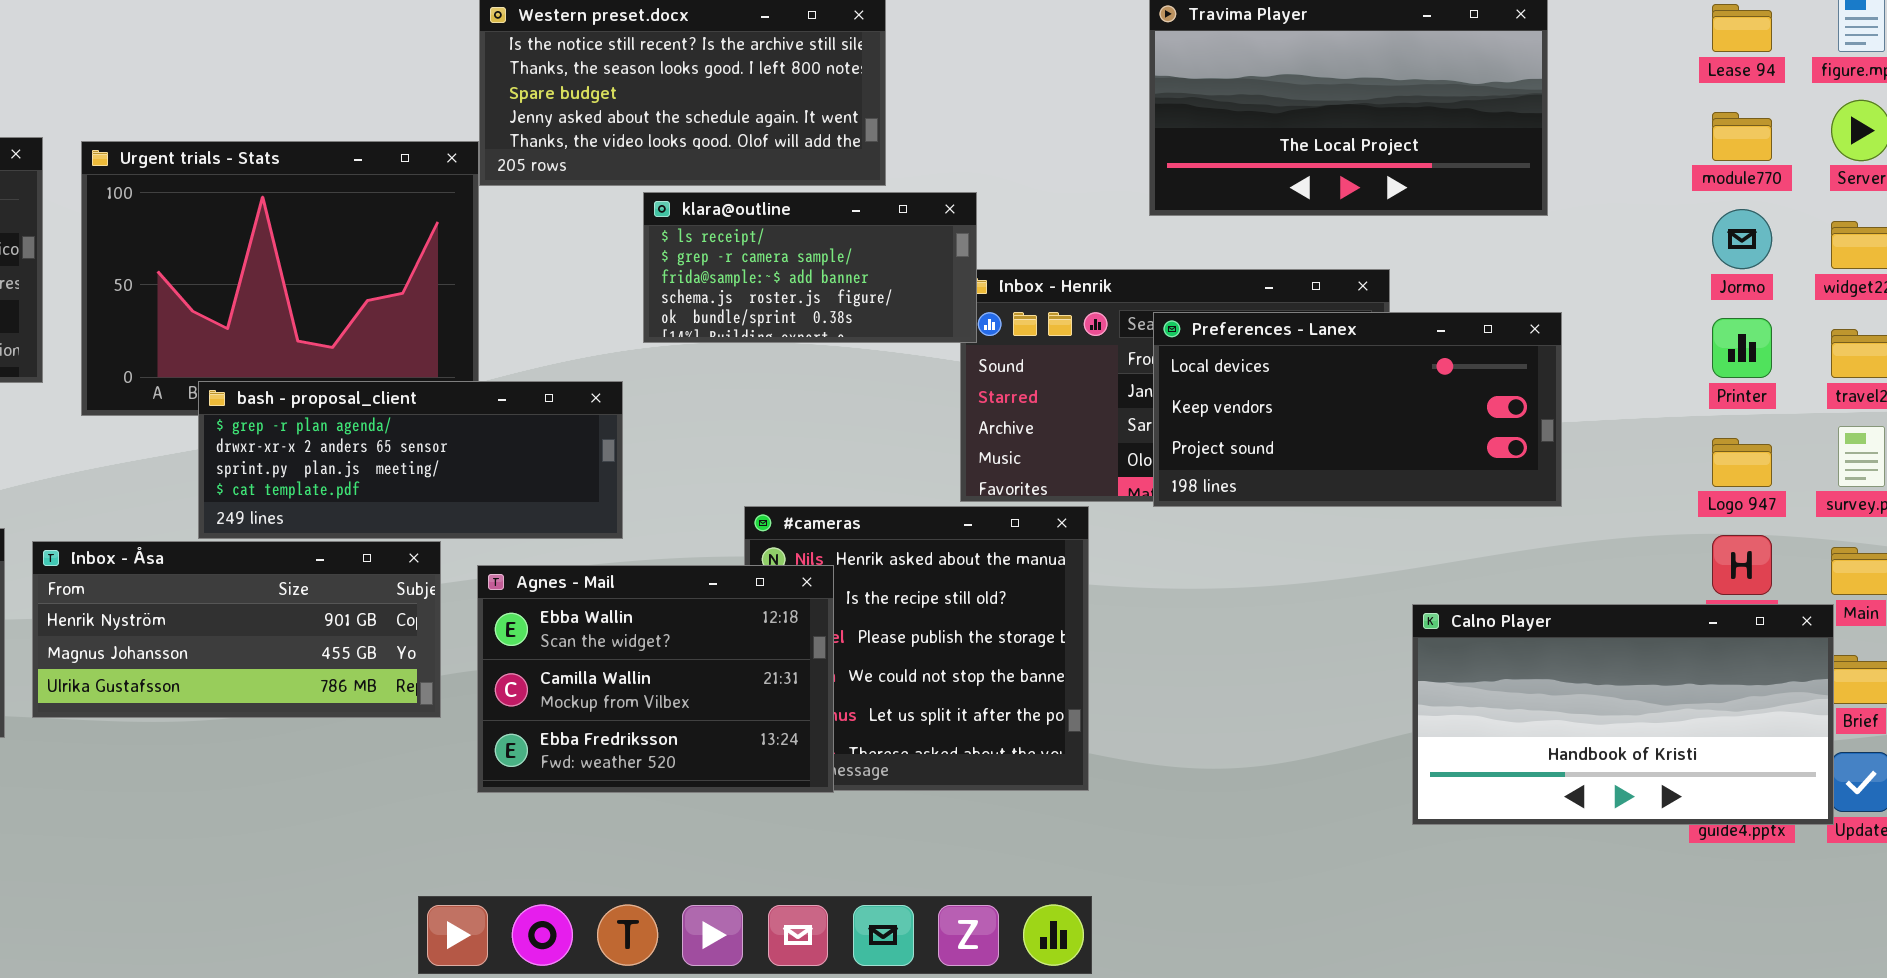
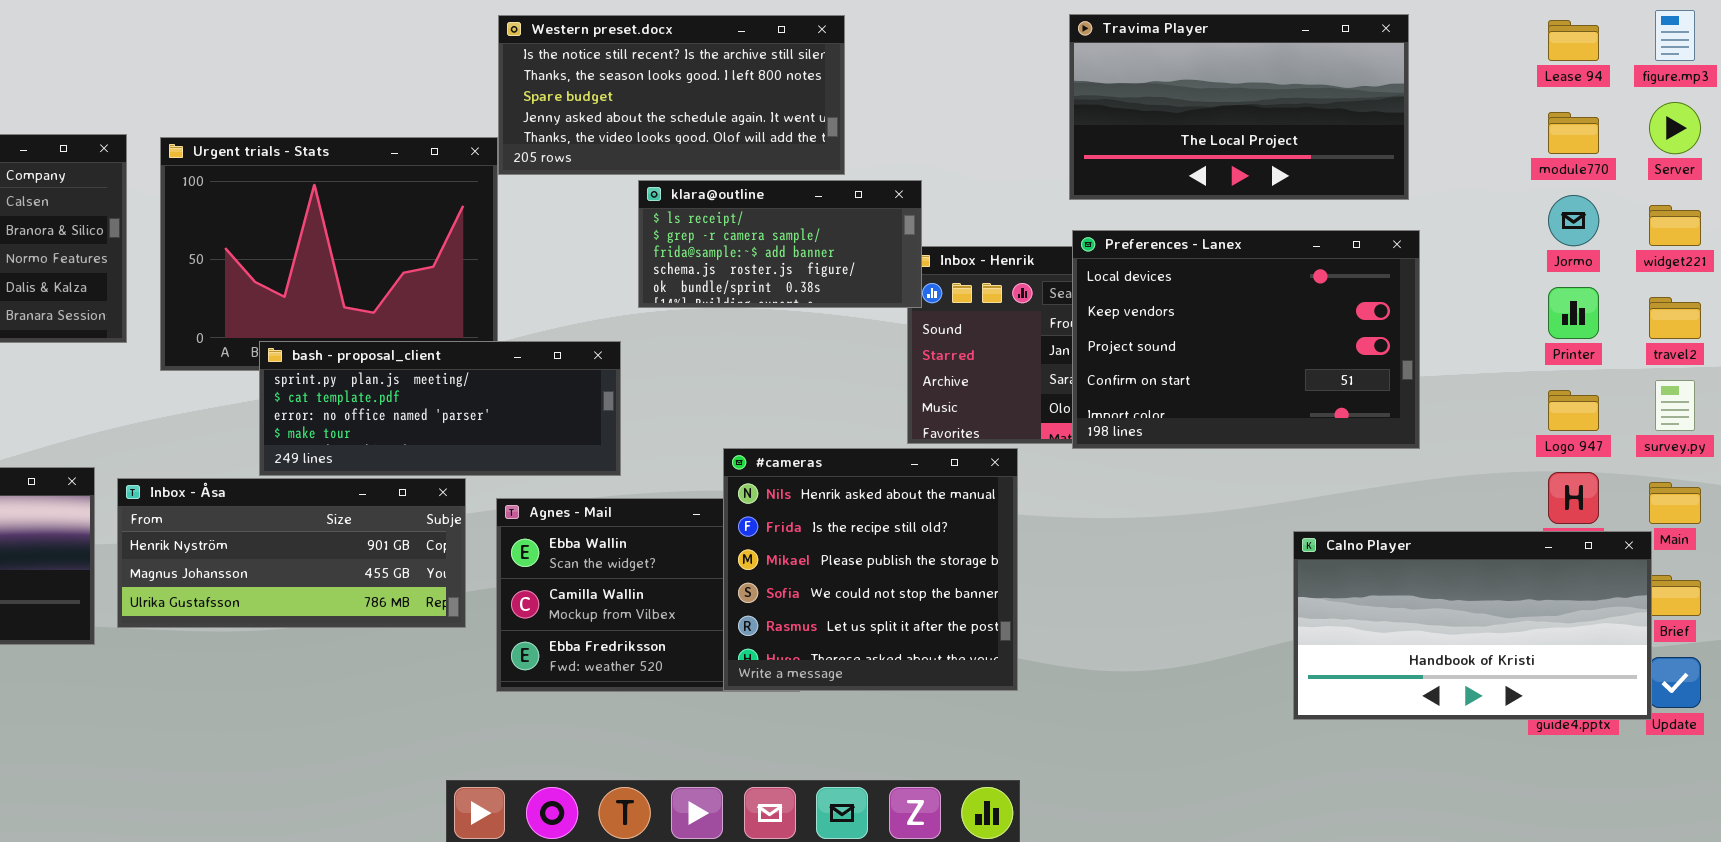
Preferences - Lanex: [1153,312,1562,507] -> [1072,230,1420,449], resized
bash - proposal_client: [198,381,623,539] -> [259,341,621,476], scrolled down 2 rows
#cameras: [744,506,1089,791] -> [723,448,1018,691], raised

